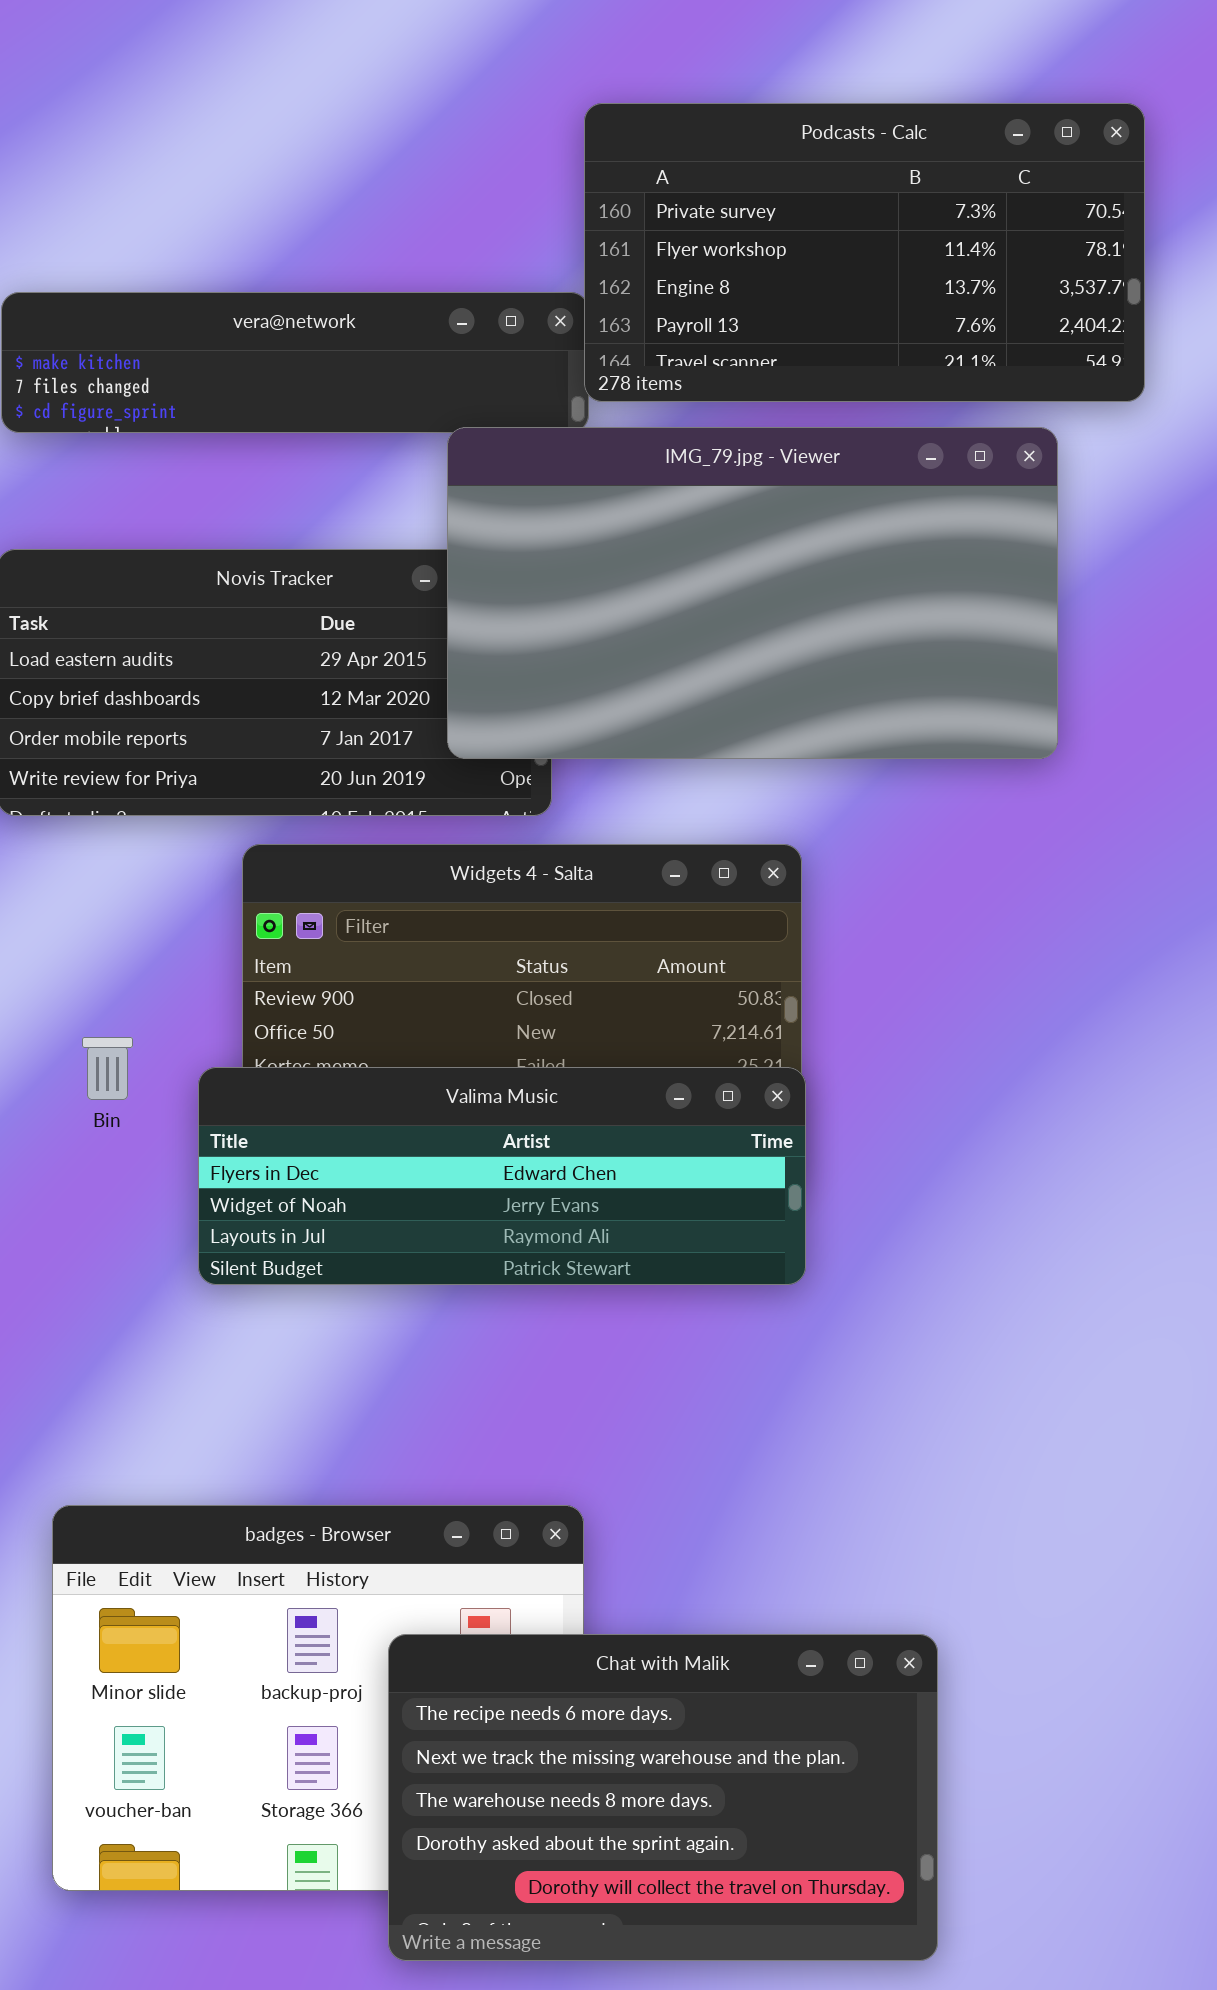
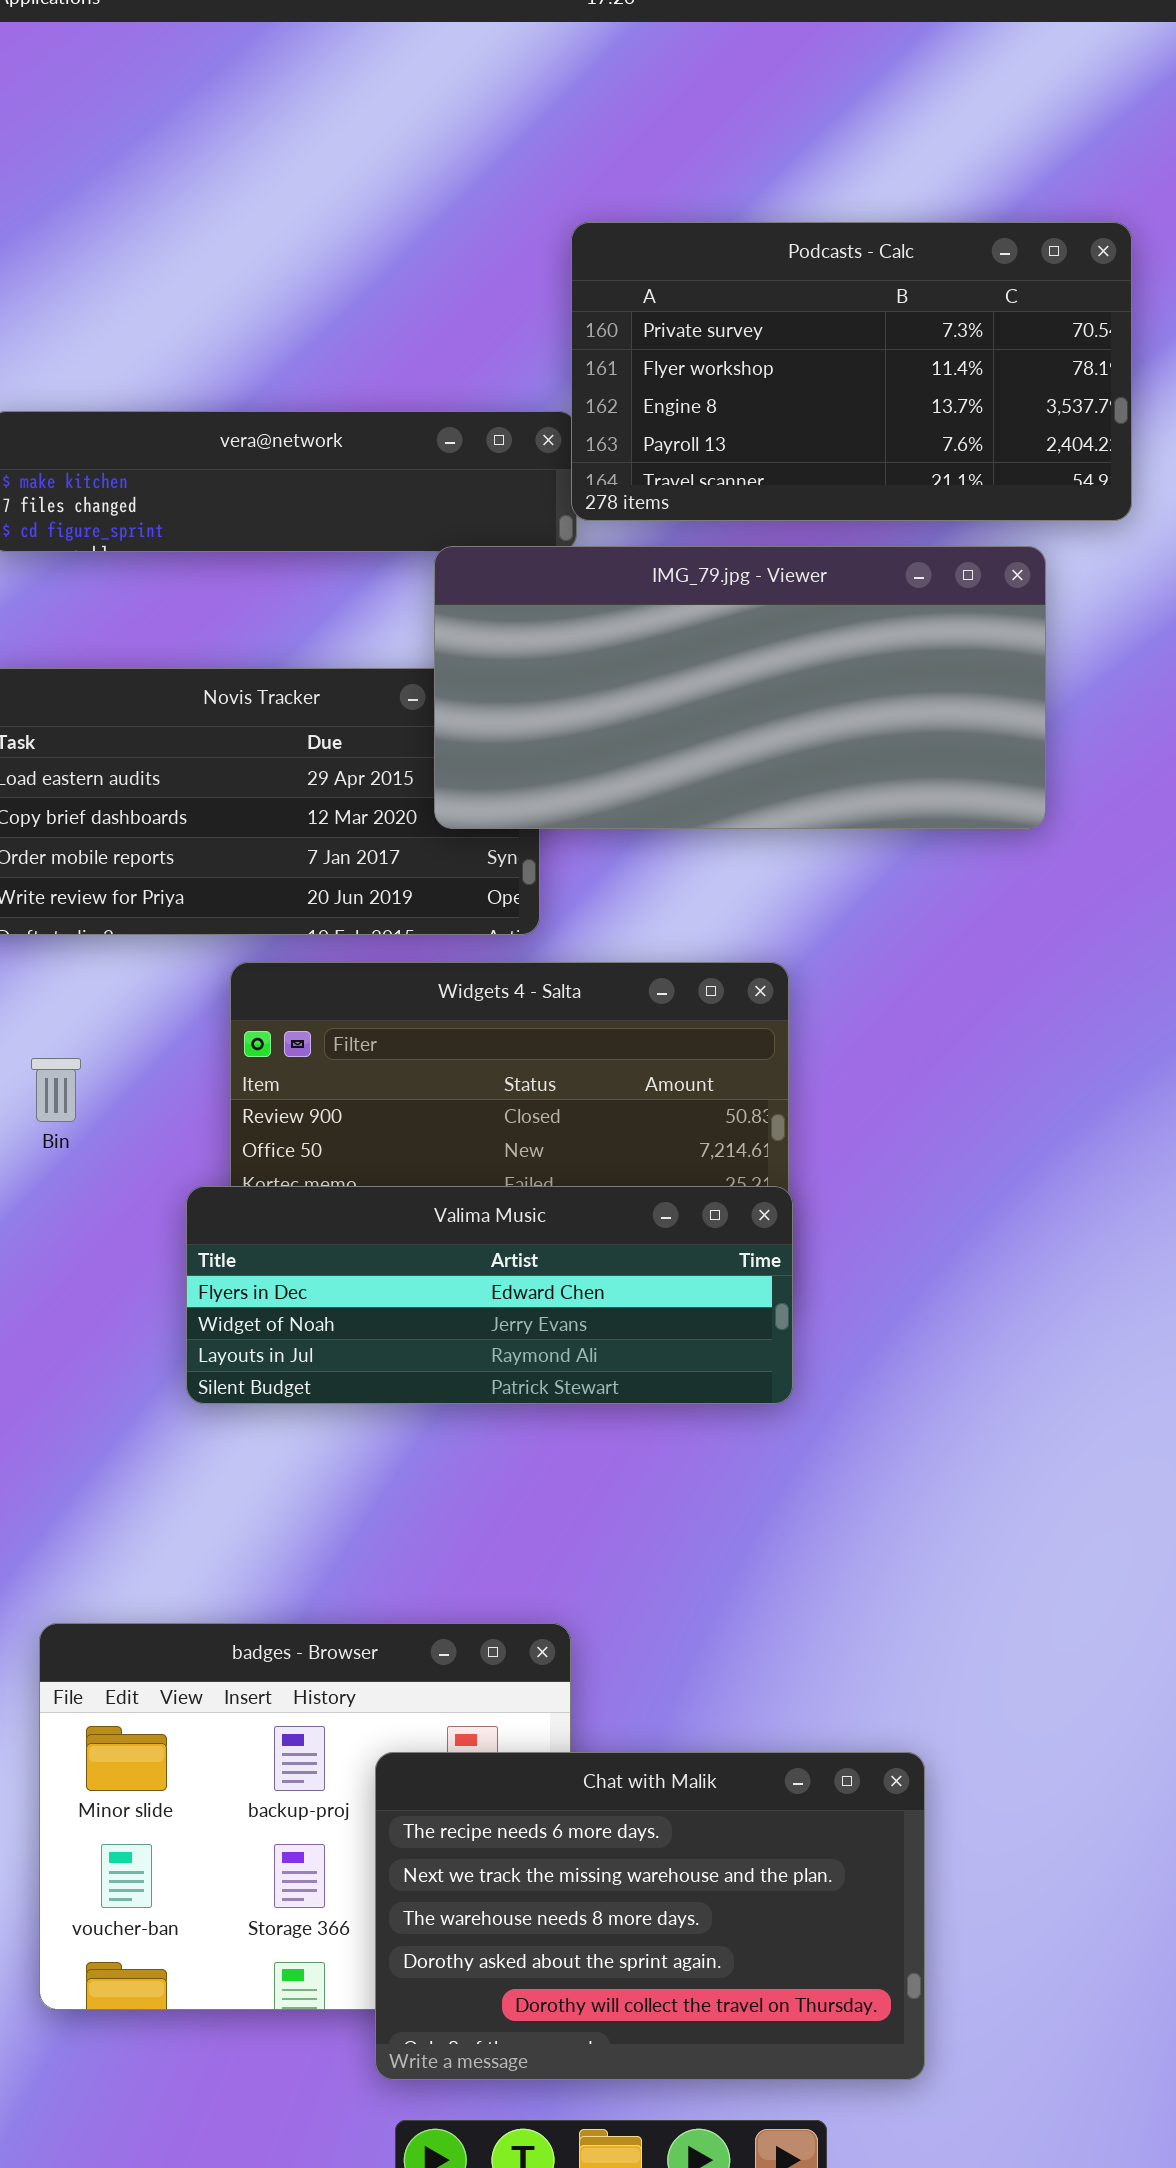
IMG_79.jpg - Viewer: [447,427,1058,759] -> [434,546,1046,829], resized
Bin: [82,1037,133,1100] -> [31,1058,81,1122], moved

